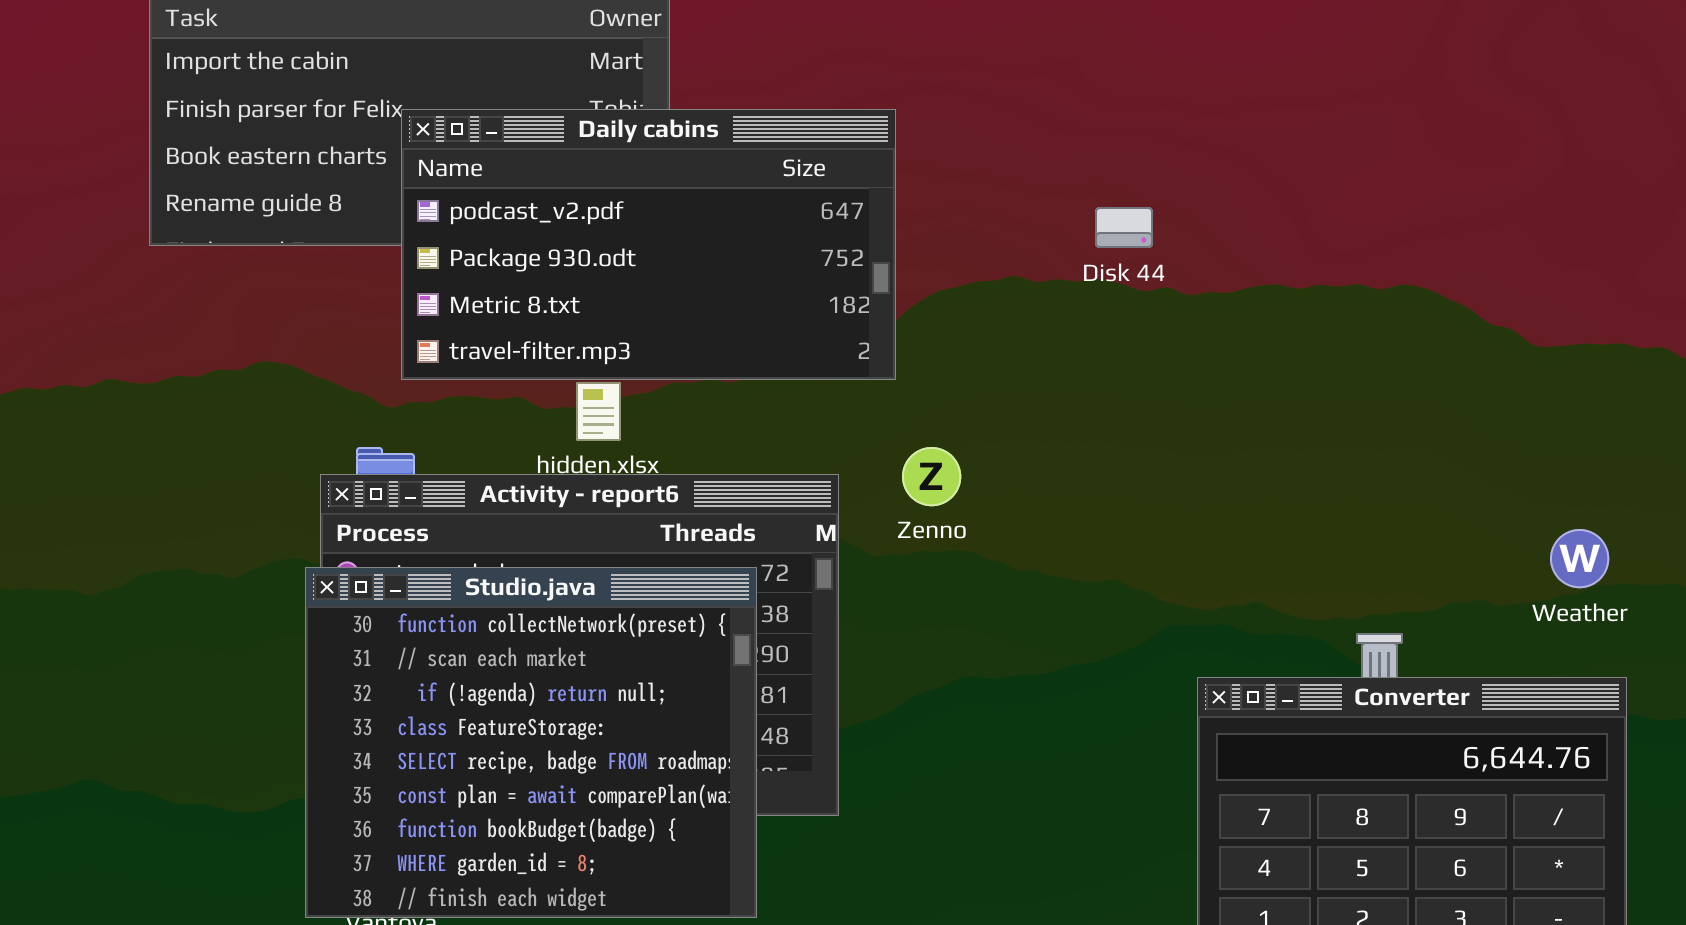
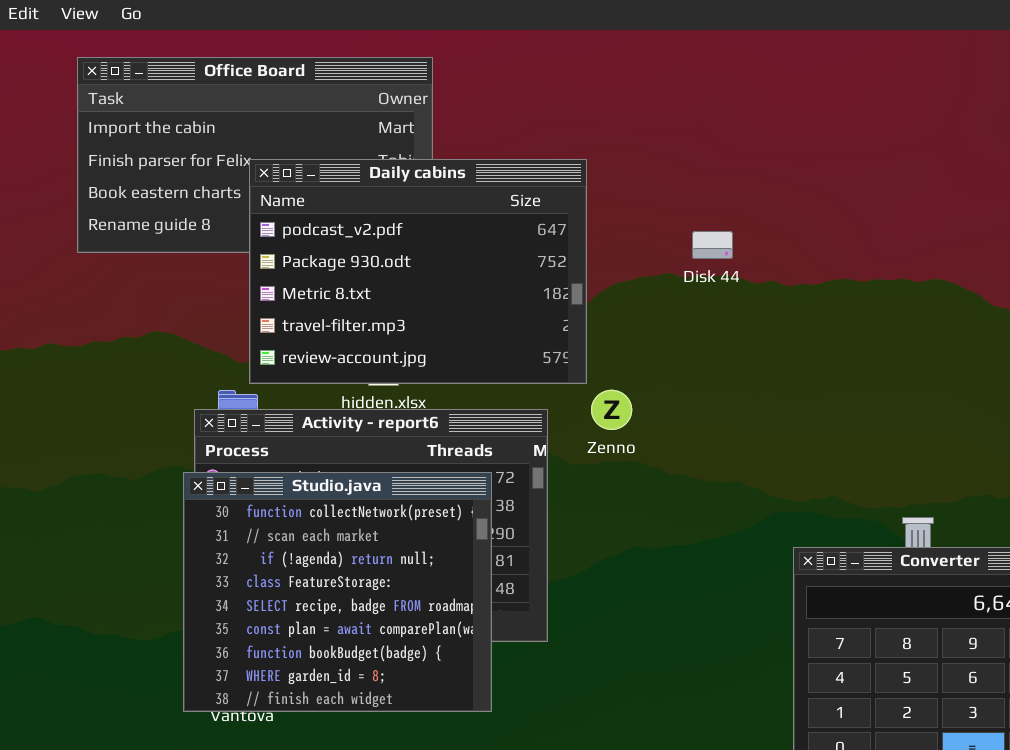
Daily cabins: [401,109,896,380] -> [249,159,587,384], resized
Disk 44: [1095,207,1153,248] -> [692,231,733,259], moved

